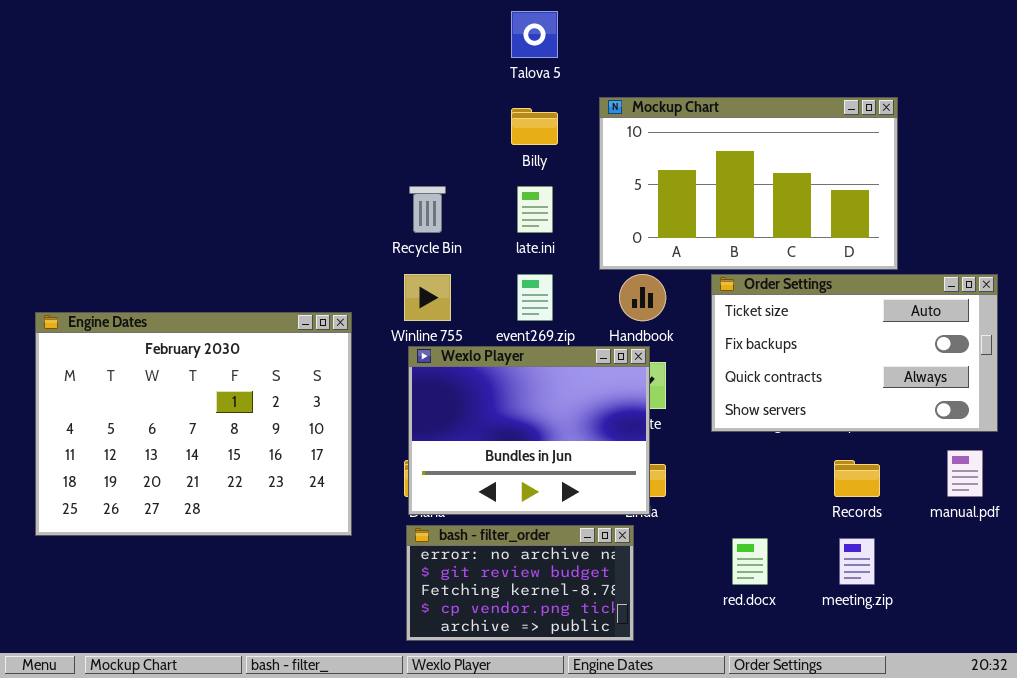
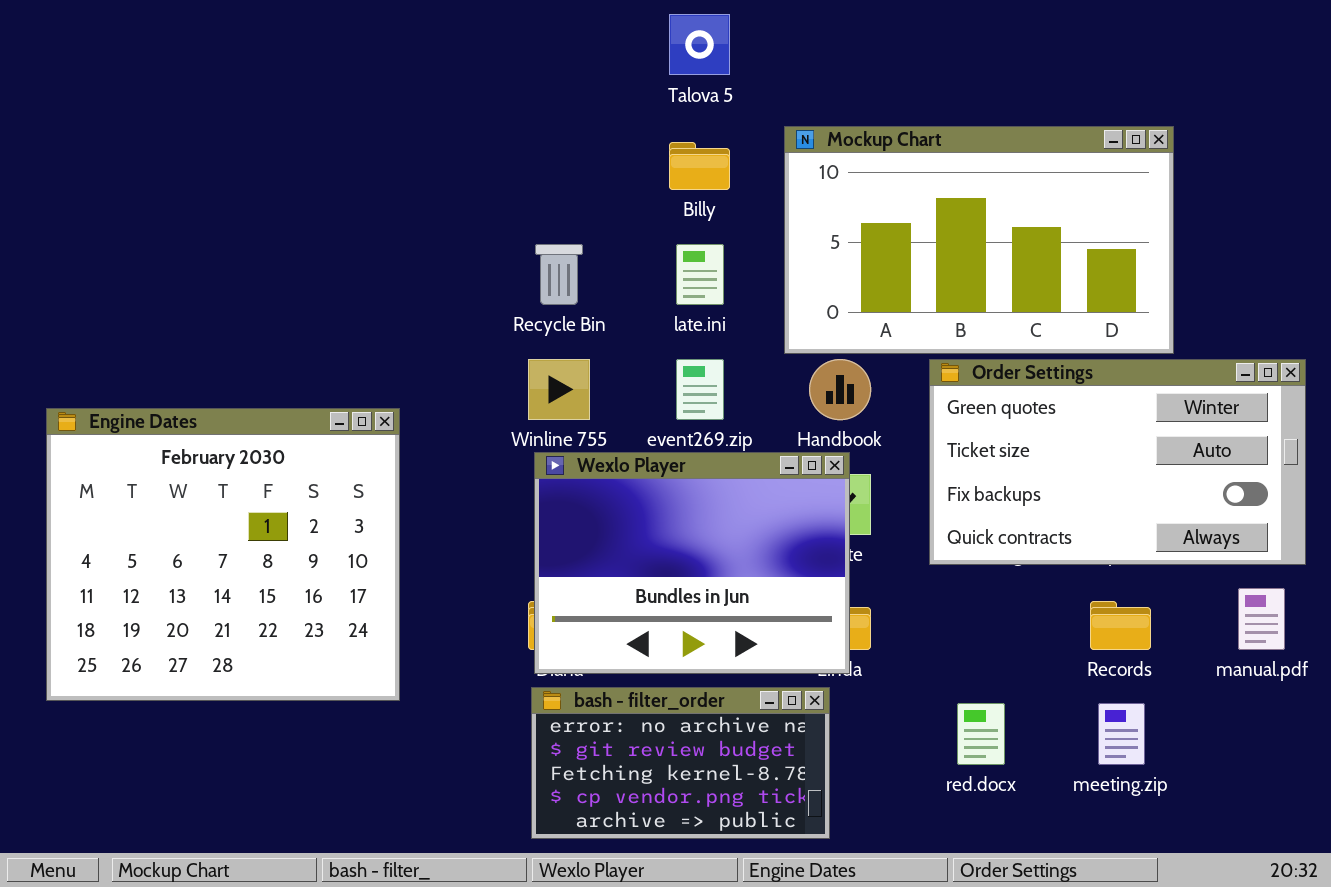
Order Settings: [711,274,998,432] -> [929,359,1306,565], scrolled up 1 row
Engine Dates: [35,312,352,536] -> [46,408,400,701], resized

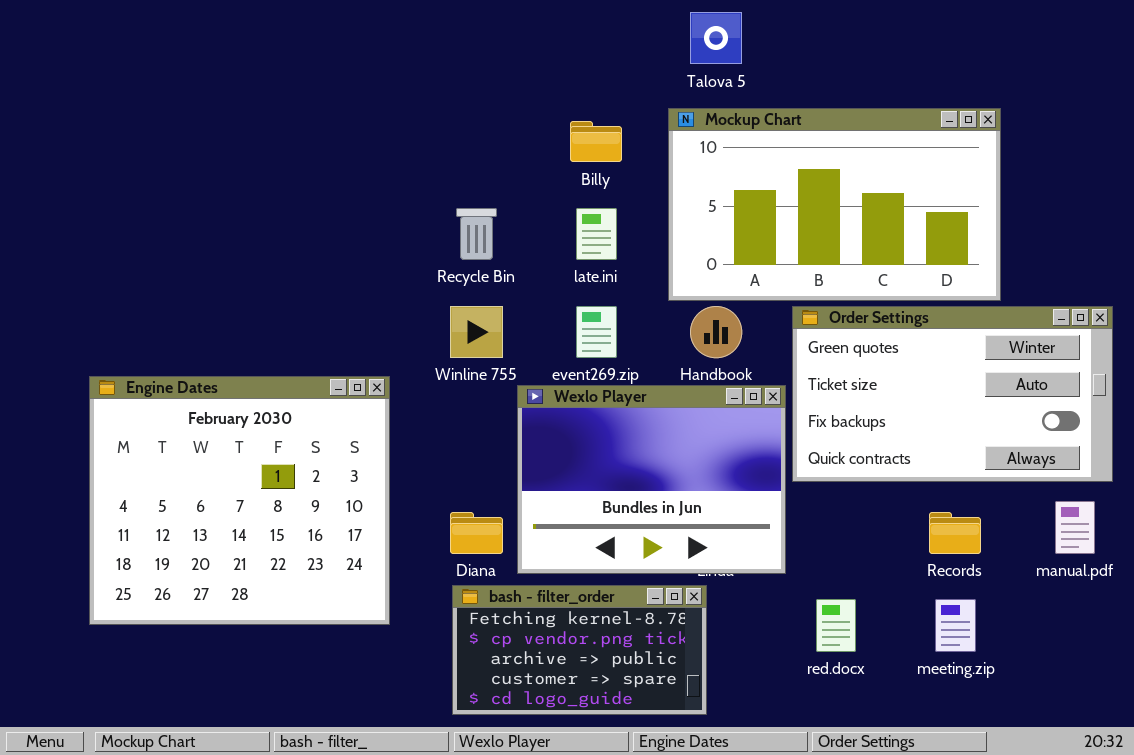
Talova 5: [669,14,730,75] -> [690,12,742,64], moved
Engine Dates: [46,408,400,701] -> [89,376,390,625], moved
Wexlo Player: [534,452,850,674] -> [517,385,786,574], moved
bash - filter_order: [531,687,830,839] -> [452,585,707,715], scrolled down 2 rows

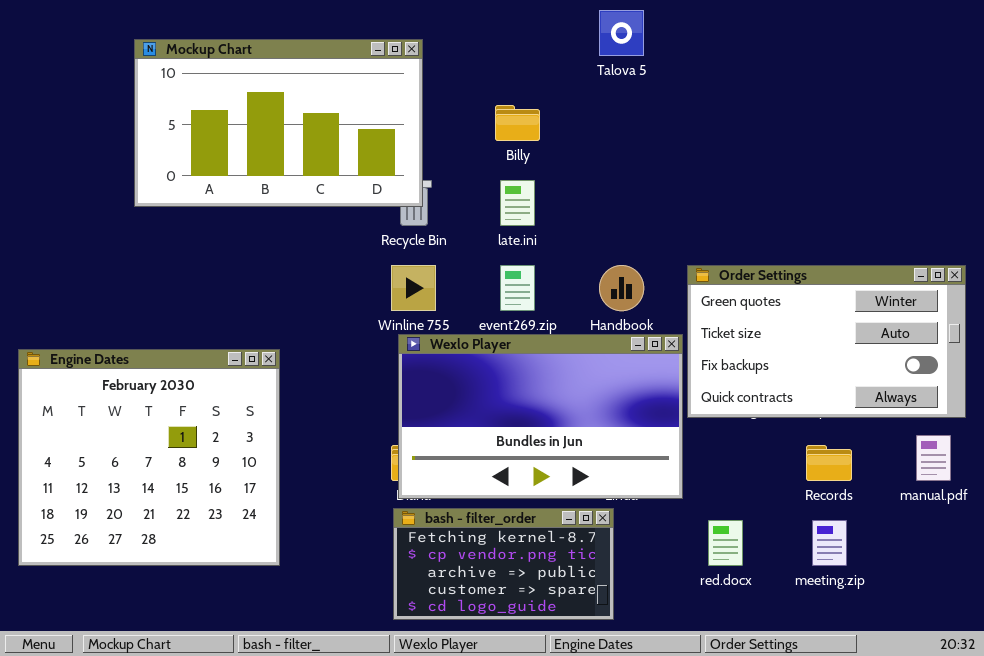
Mockup Chart: [668,108,1001,301] -> [134,39,423,207], moved
Engine Dates: [89,376,390,625] -> [18,349,280,566], moved
Wexlo Player: [517,385,786,574] -> [398,334,683,499], resized

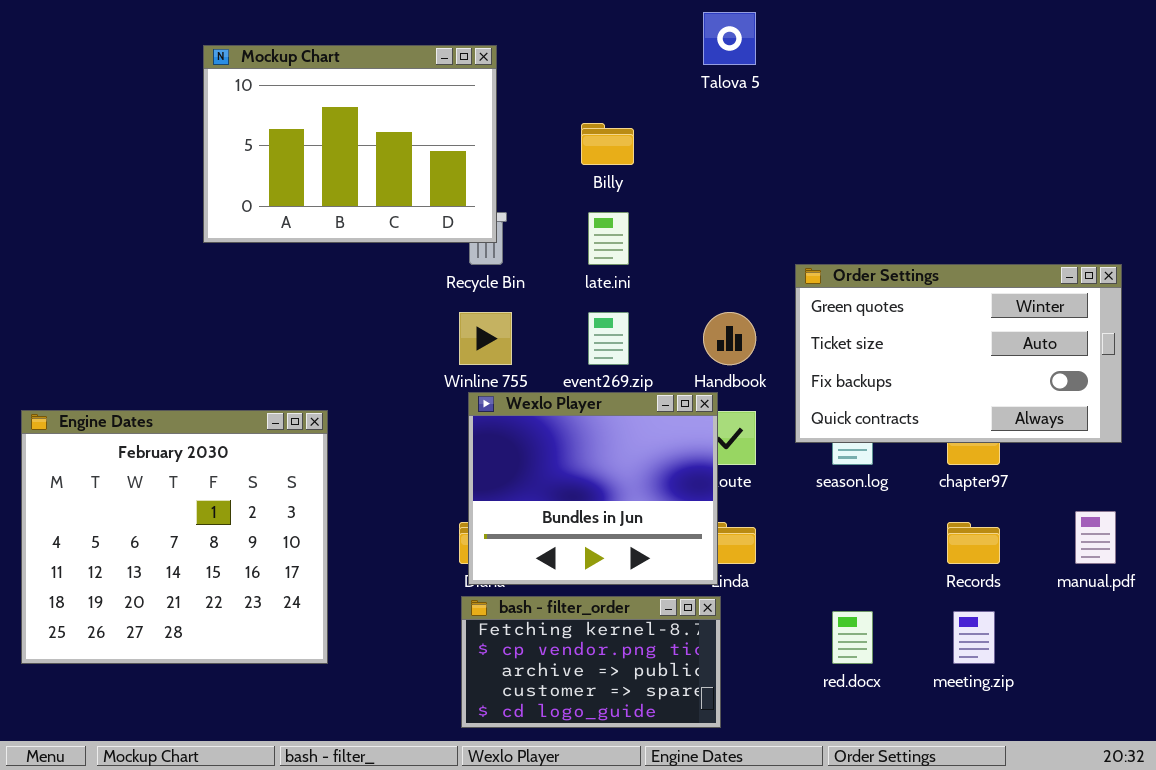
Mockup Chart: [134,39,423,207] -> [203,45,497,243], resized
Order Settings: [687,265,966,418] -> [795,264,1122,443], moved
Wexlo Player: [398,334,683,499] -> [468,392,718,585], resized

